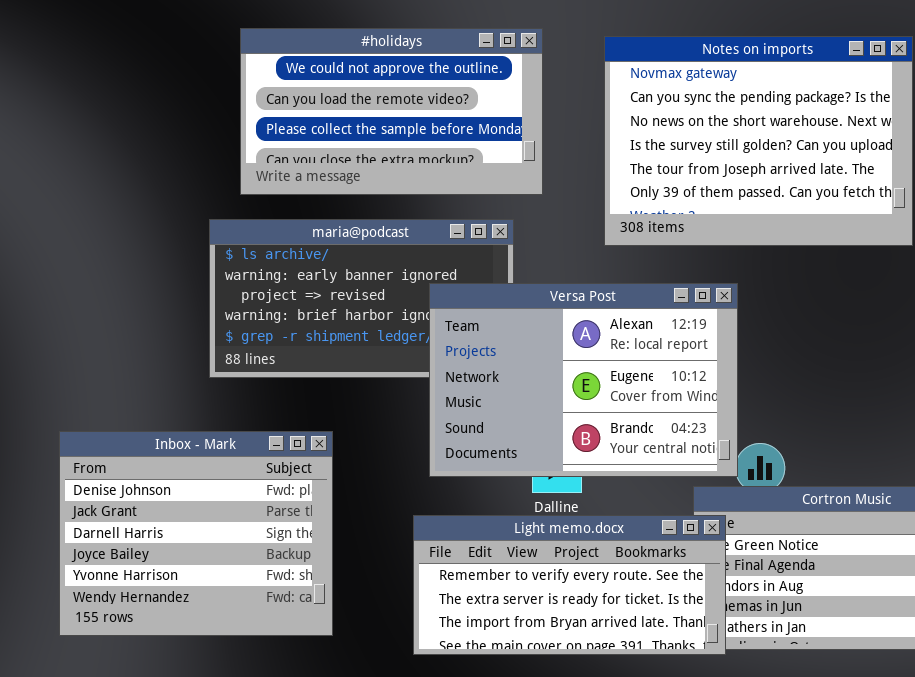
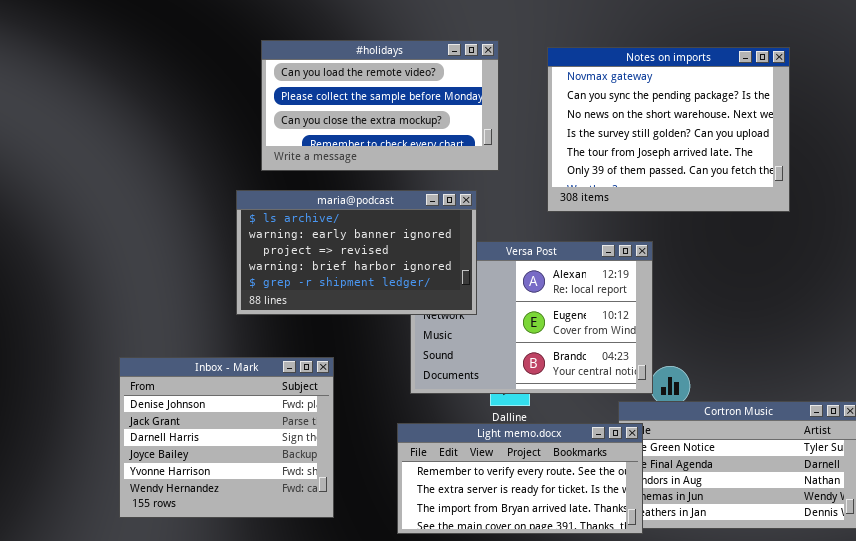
#holidays: [240,28,543,195] -> [261,40,499,171], scrolled down 1 row
maria@podcast: [209,219,514,378] -> [236,190,477,315], raised

